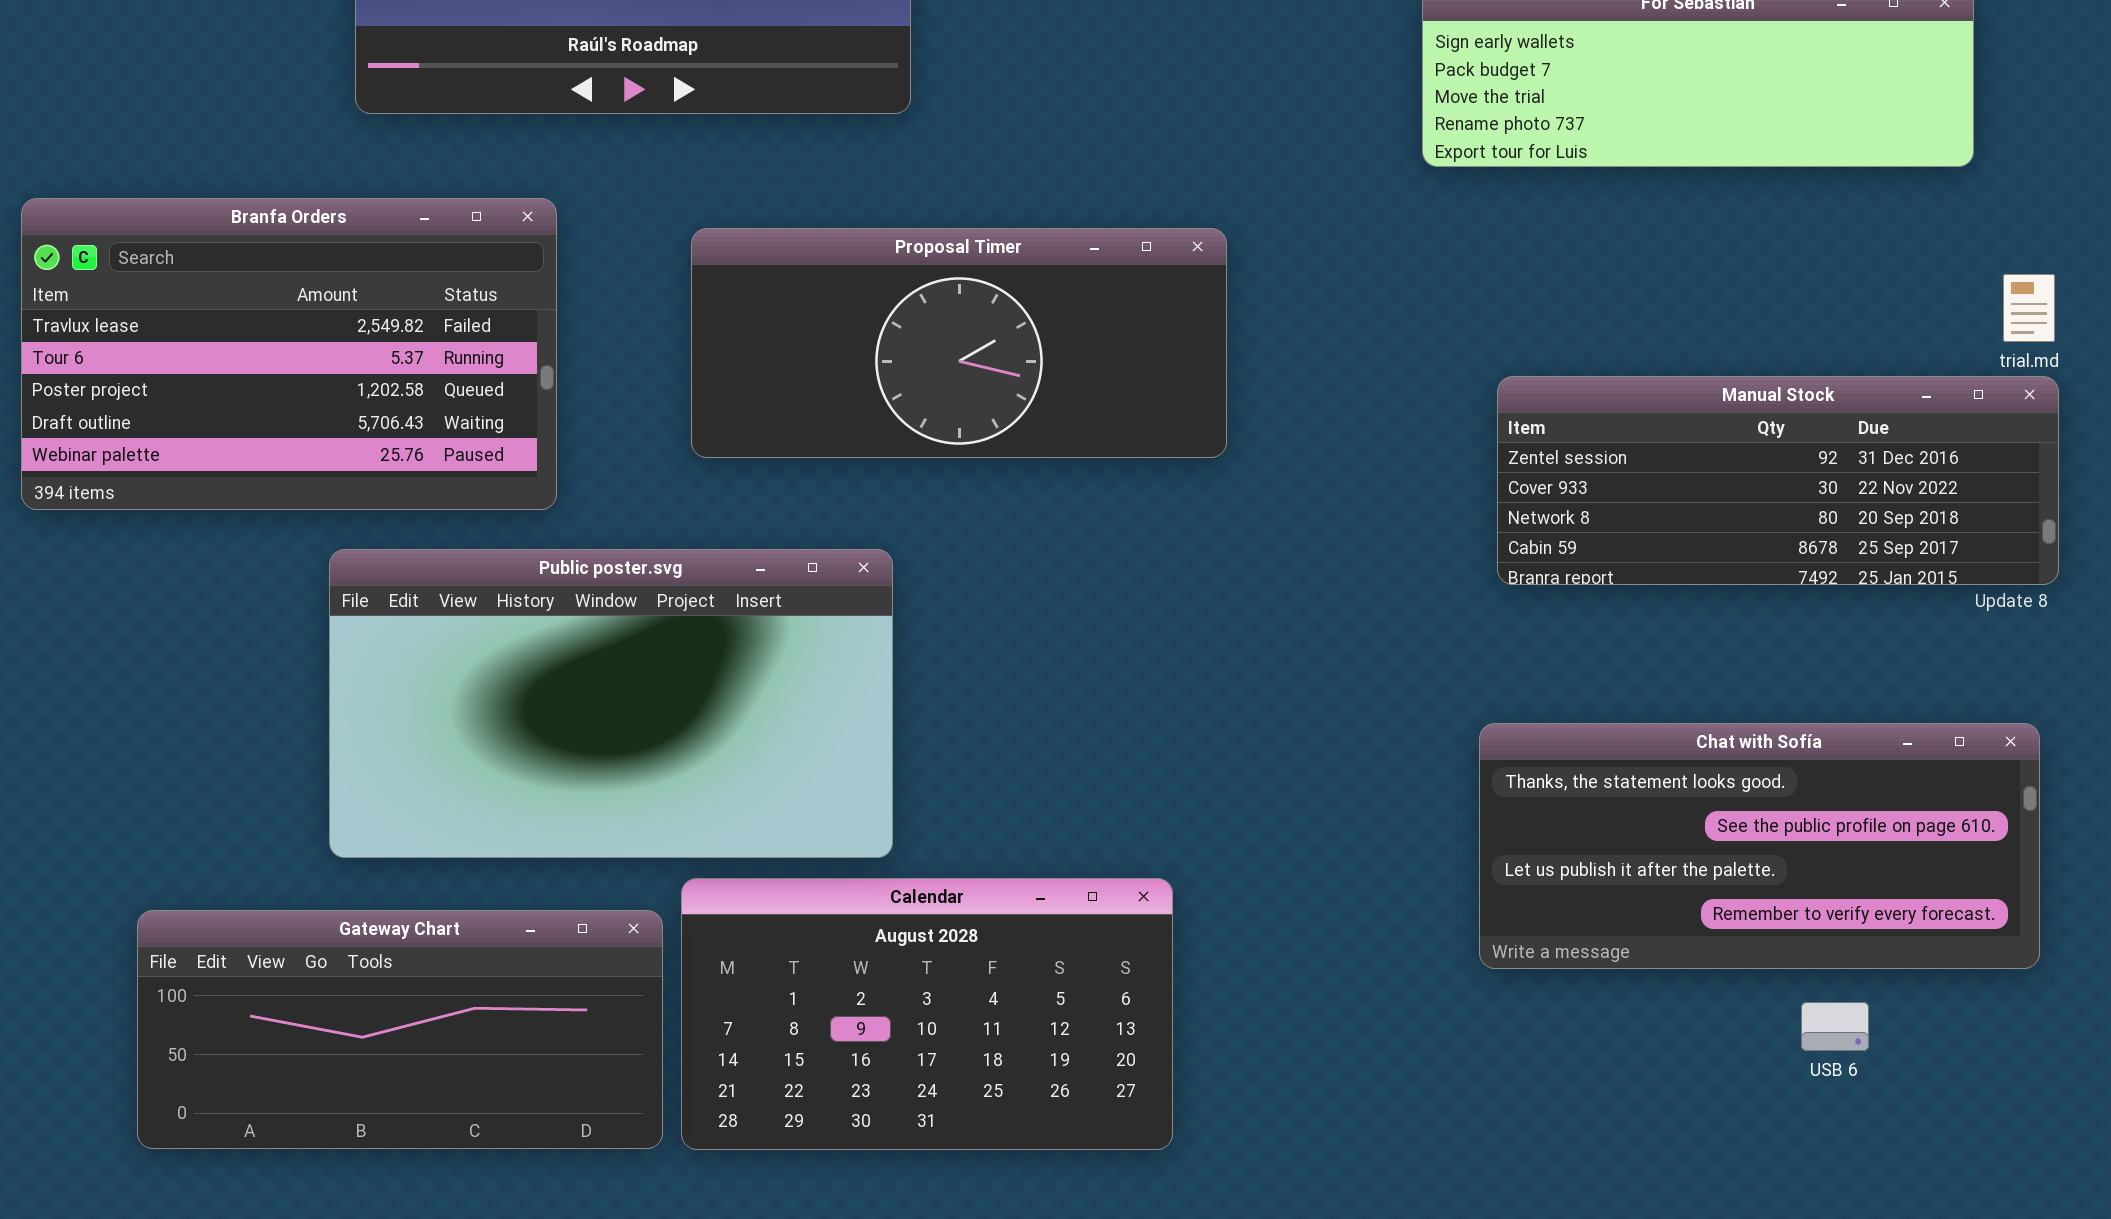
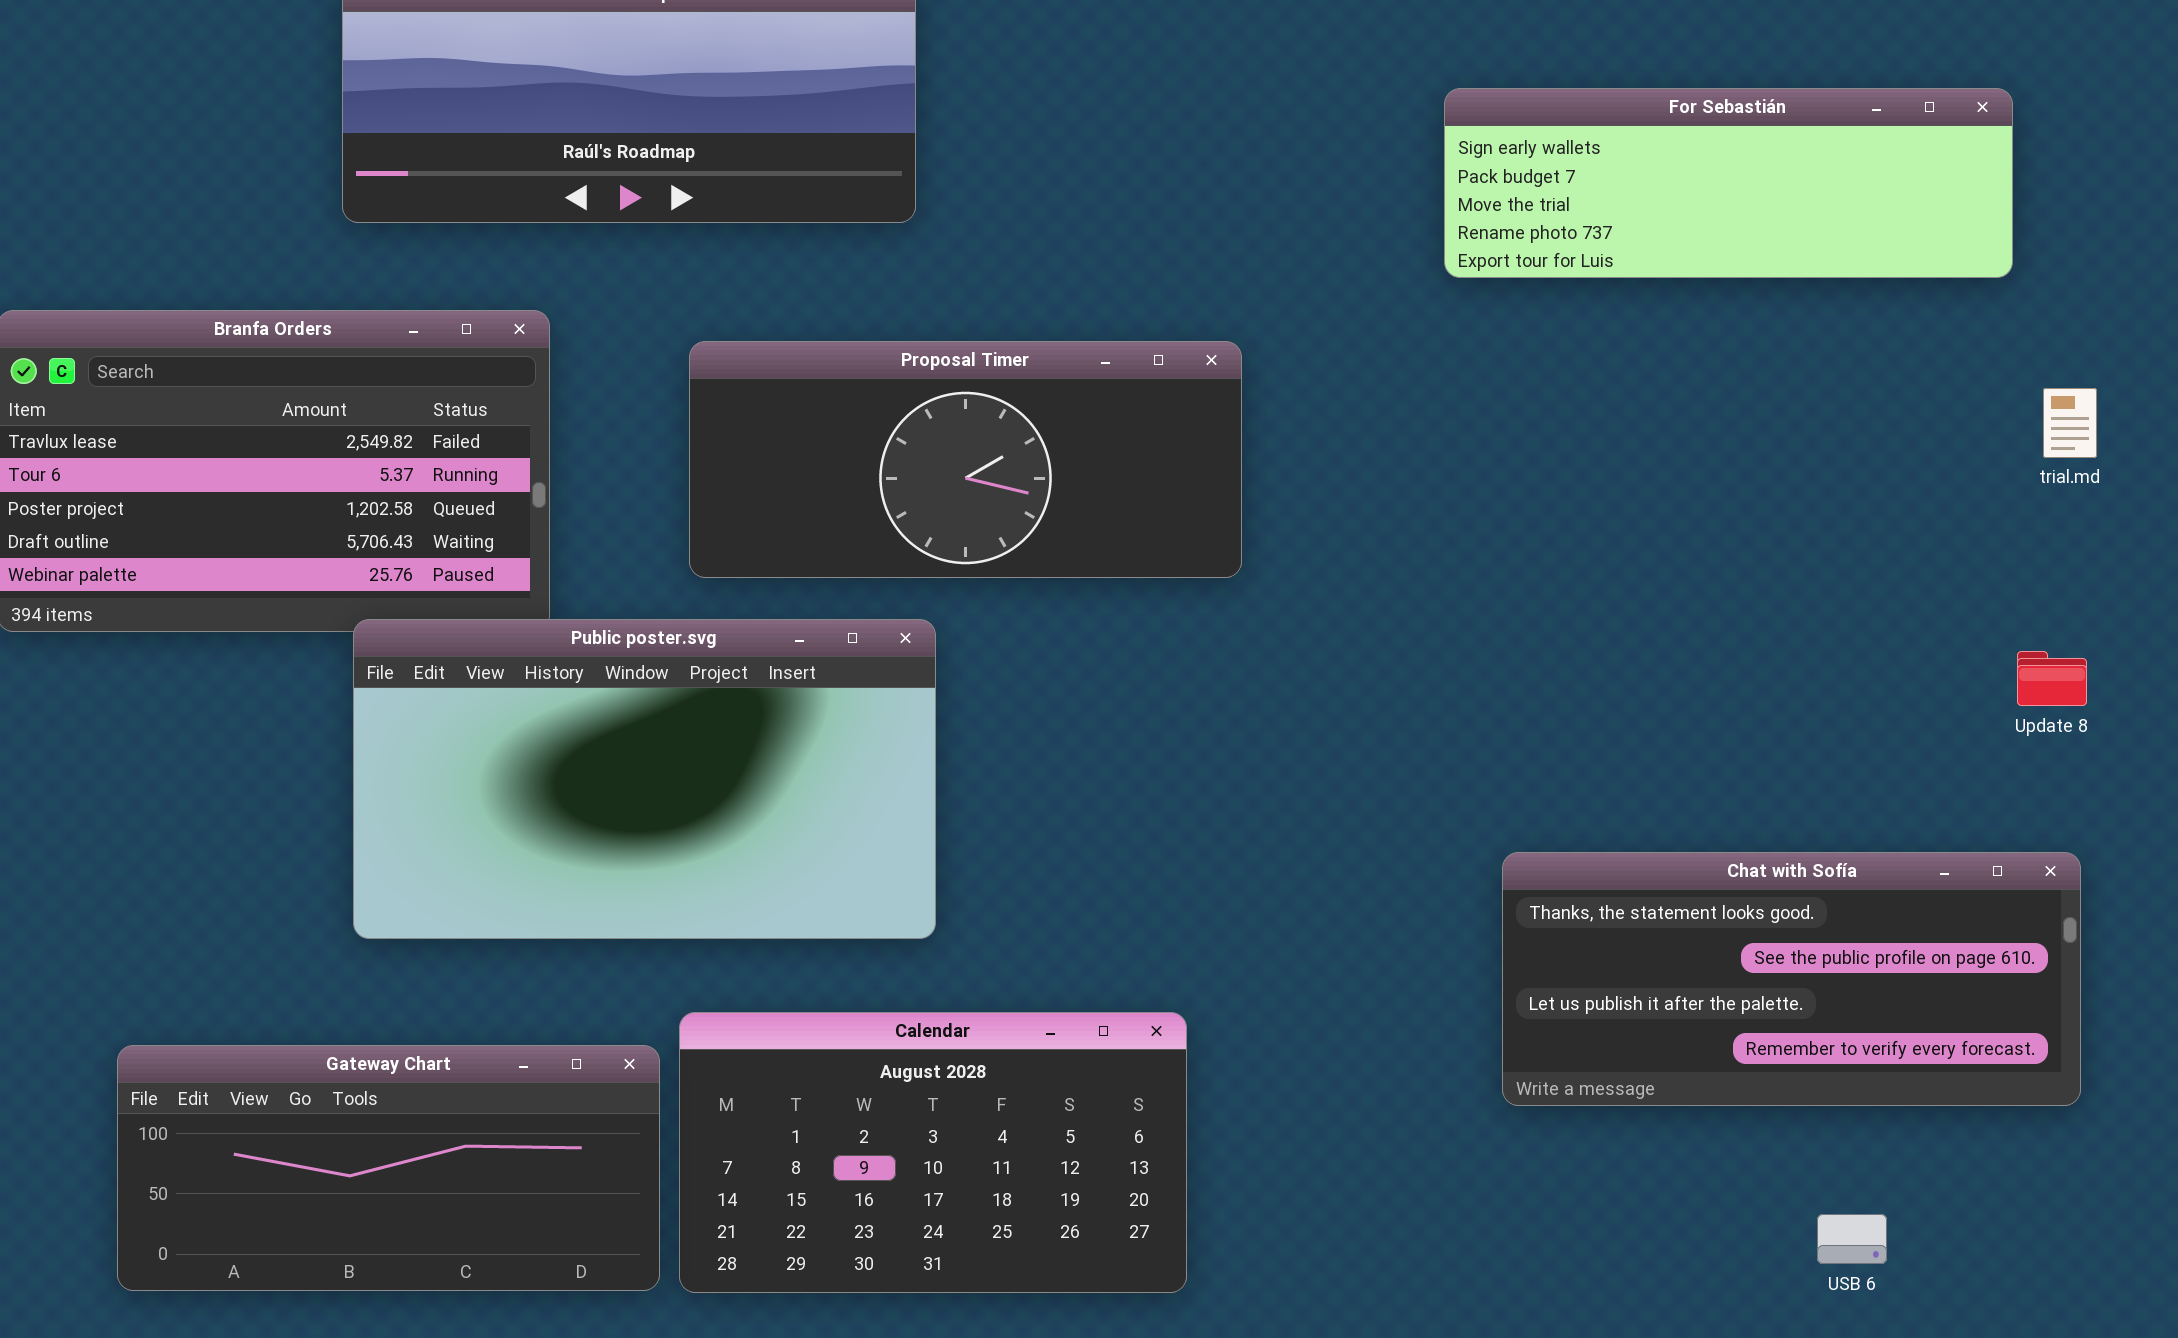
Manual Stock: [1497,376,2059,585] -> none, closed
Public poster.svg: [329,549,893,858] -> [353,619,936,939], moved
USB 6: [1801,1002,1869,1051] -> [1817,1214,1887,1264], moved

